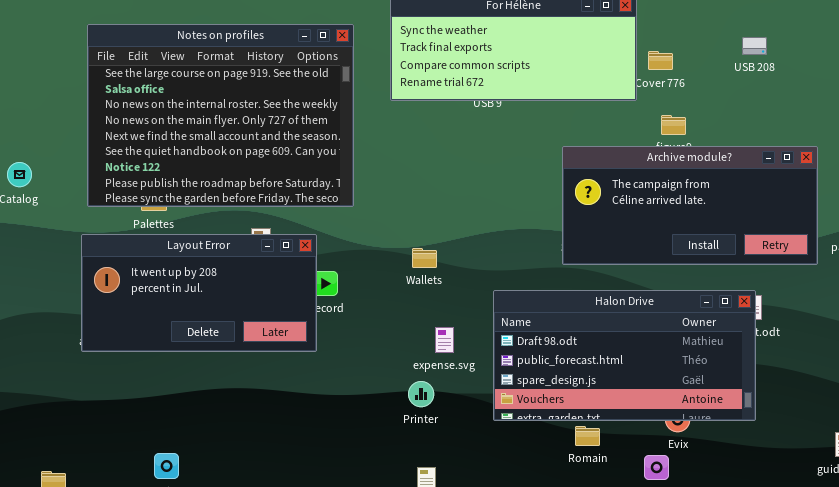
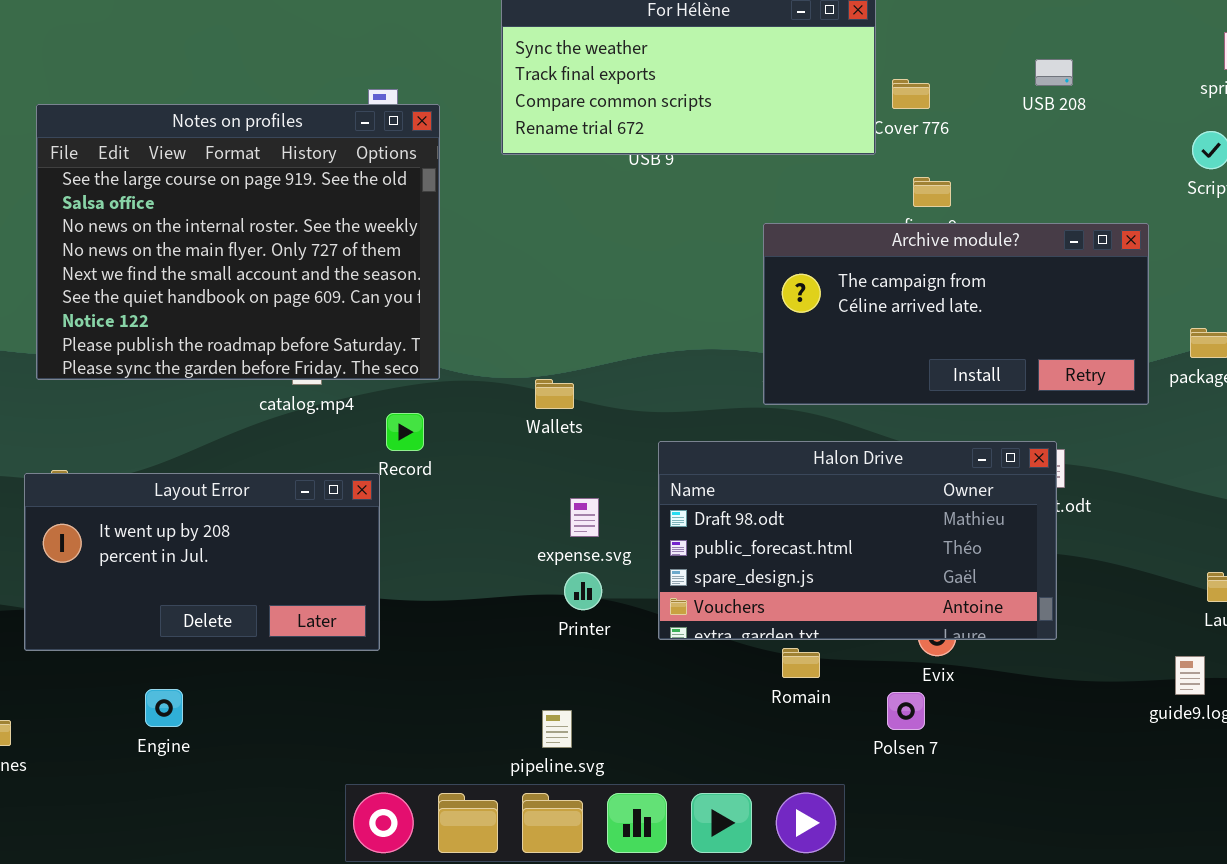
Notes on profiles: [87,24,354,207] -> [36,104,440,380], moved
Layout Error: [81,234,317,352] -> [24,473,380,651], moved
Printer: [408,381,434,407] -> [564,572,602,610], moved

